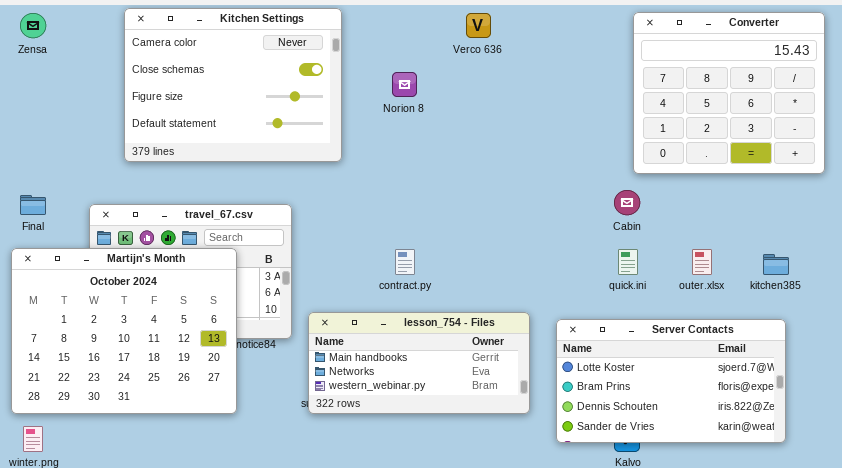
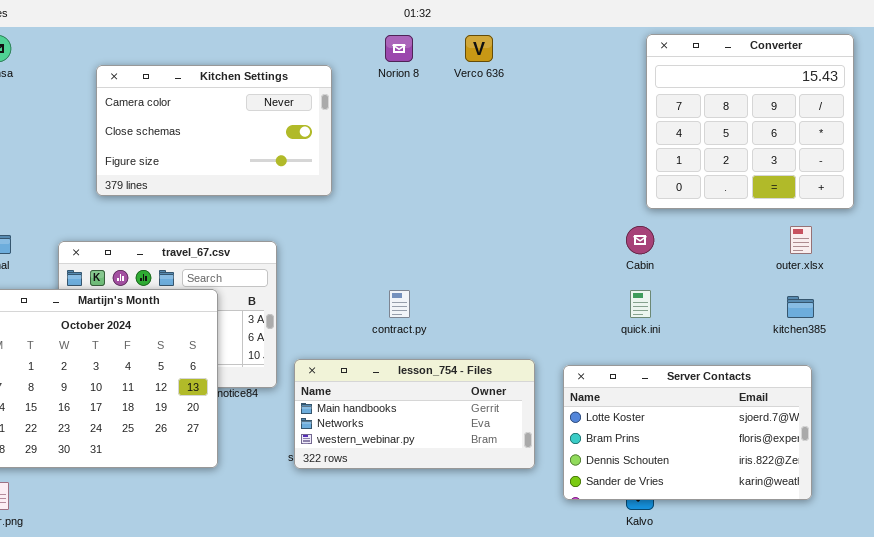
Kitchen Settings: [124,8,342,162] -> [96,65,332,196], resized
Norion 8: [392,72,417,97] -> [385,35,413,62], moved
outer.xlsx: [692,249,712,275] -> [790,226,812,254], moved

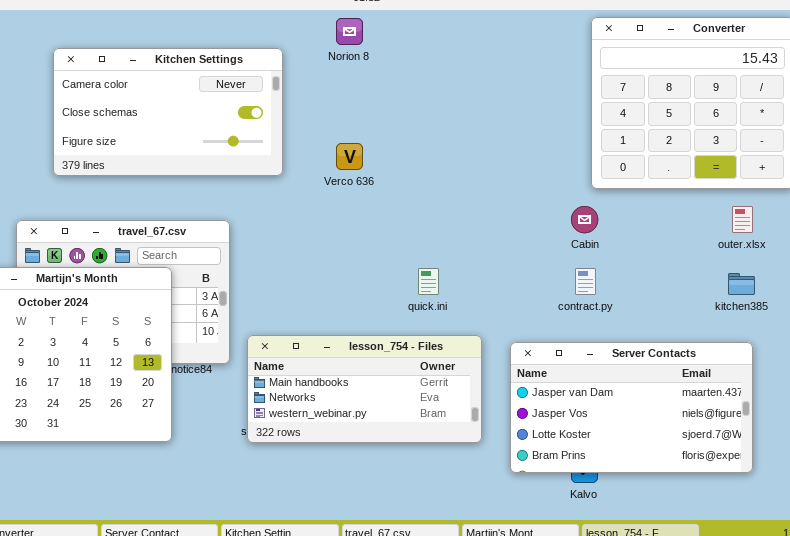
Verco 636: [465,35,493,62] -> [336,143,363,170], moved
contract.py: [389,290,410,318] -> [575,268,596,295], moved
quick.ini: [630,290,651,318] -> [418,268,439,295], moved
Server Contacts: [563,365,812,500] -> [510,342,753,473], scrolled up 2 rows

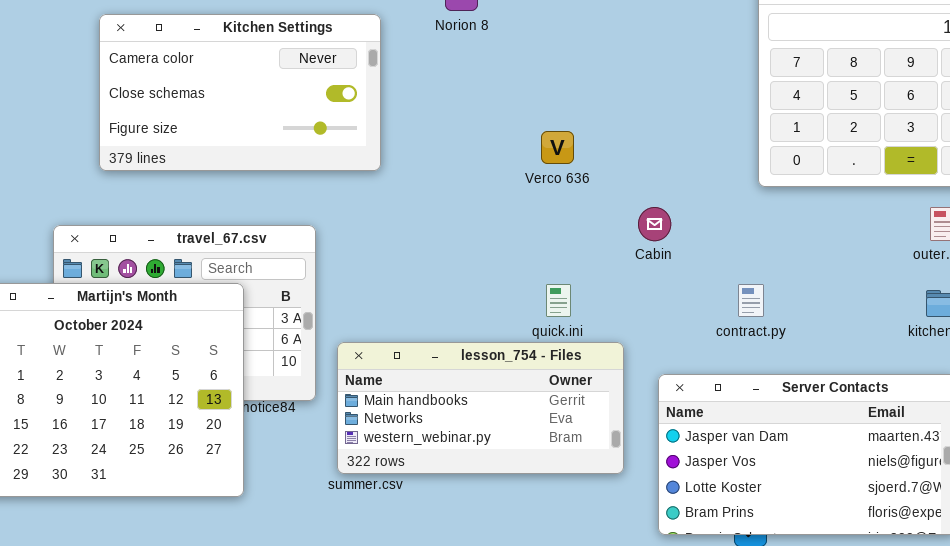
Verco 636: [336,143,363,170] -> [541,131,574,164], moved
Cabin: [571,206,598,233] -> [638,207,671,241], moved
lesson_754 - Files: [247,335,482,443] -> [337,342,624,474], moved

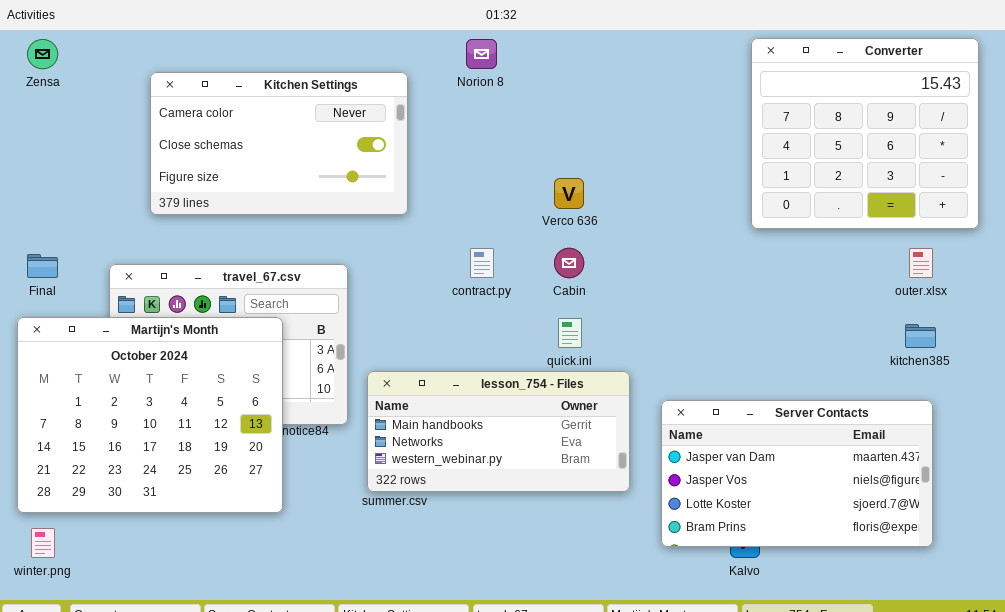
Cabin: [638,207,671,241] -> [554,248,584,278], moved
contract.py: [738,284,764,317] -> [470,248,494,278], moved

